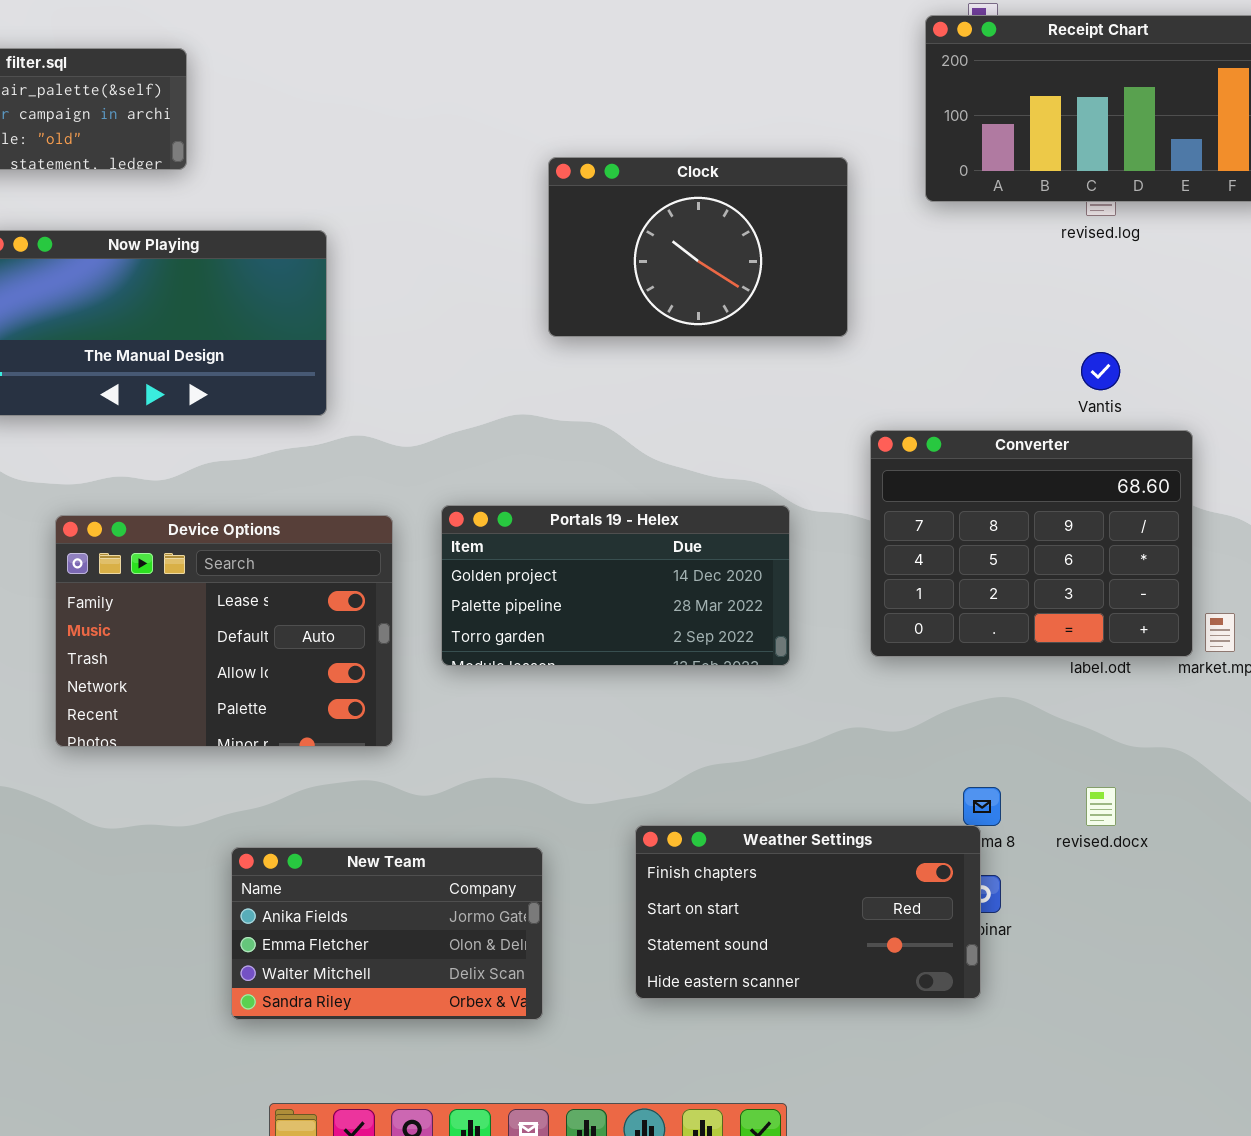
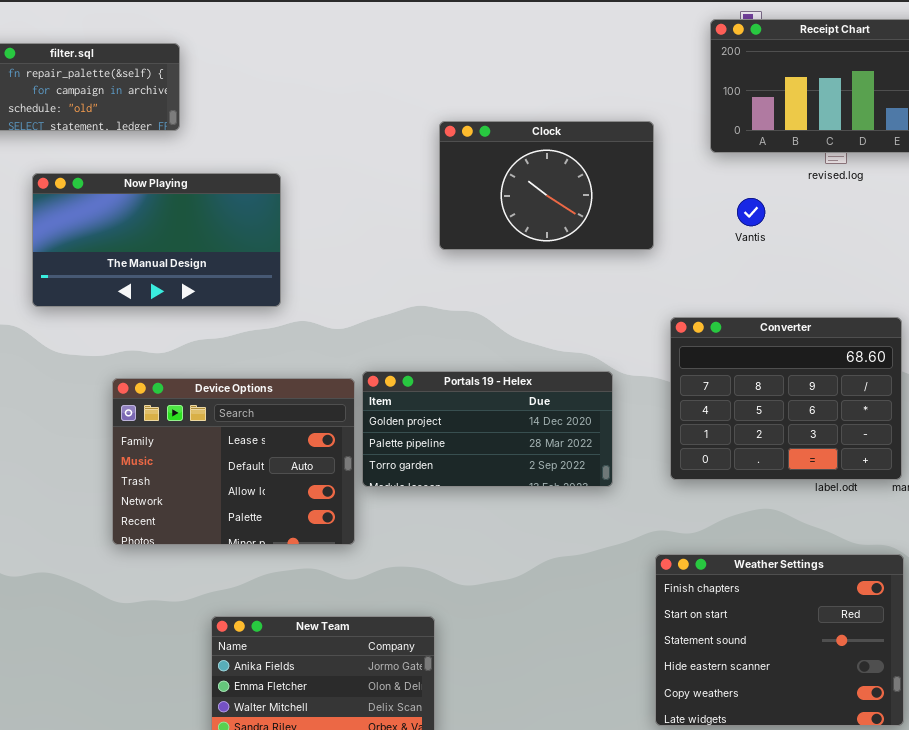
Vantis: [1081,352,1120,390] -> [737,198,765,226], moved
Device Options: [55,515,393,747] -> [112,378,355,545], moved
Weather Settings: [635,825,981,999] -> [655,554,904,726], moved, resized

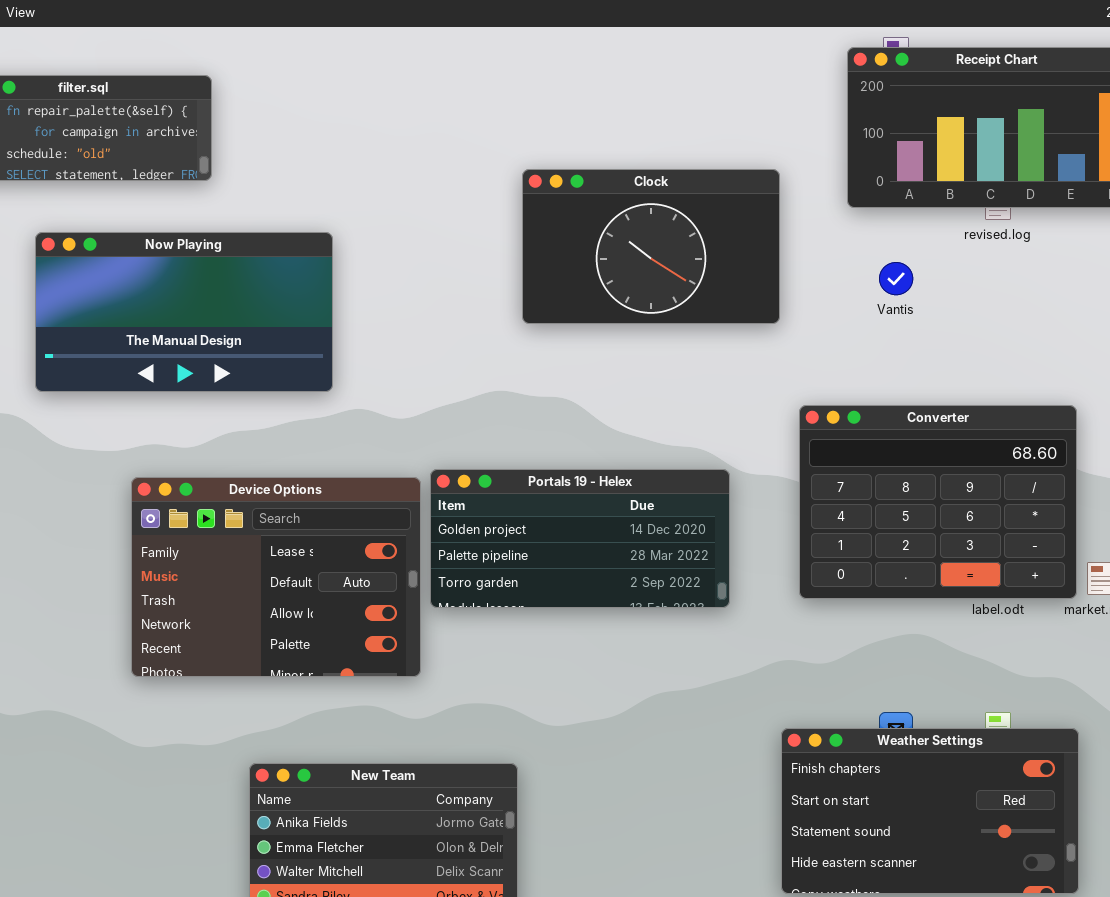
Weather Settings: [655,554,904,726] -> [781,728,1079,894], resized

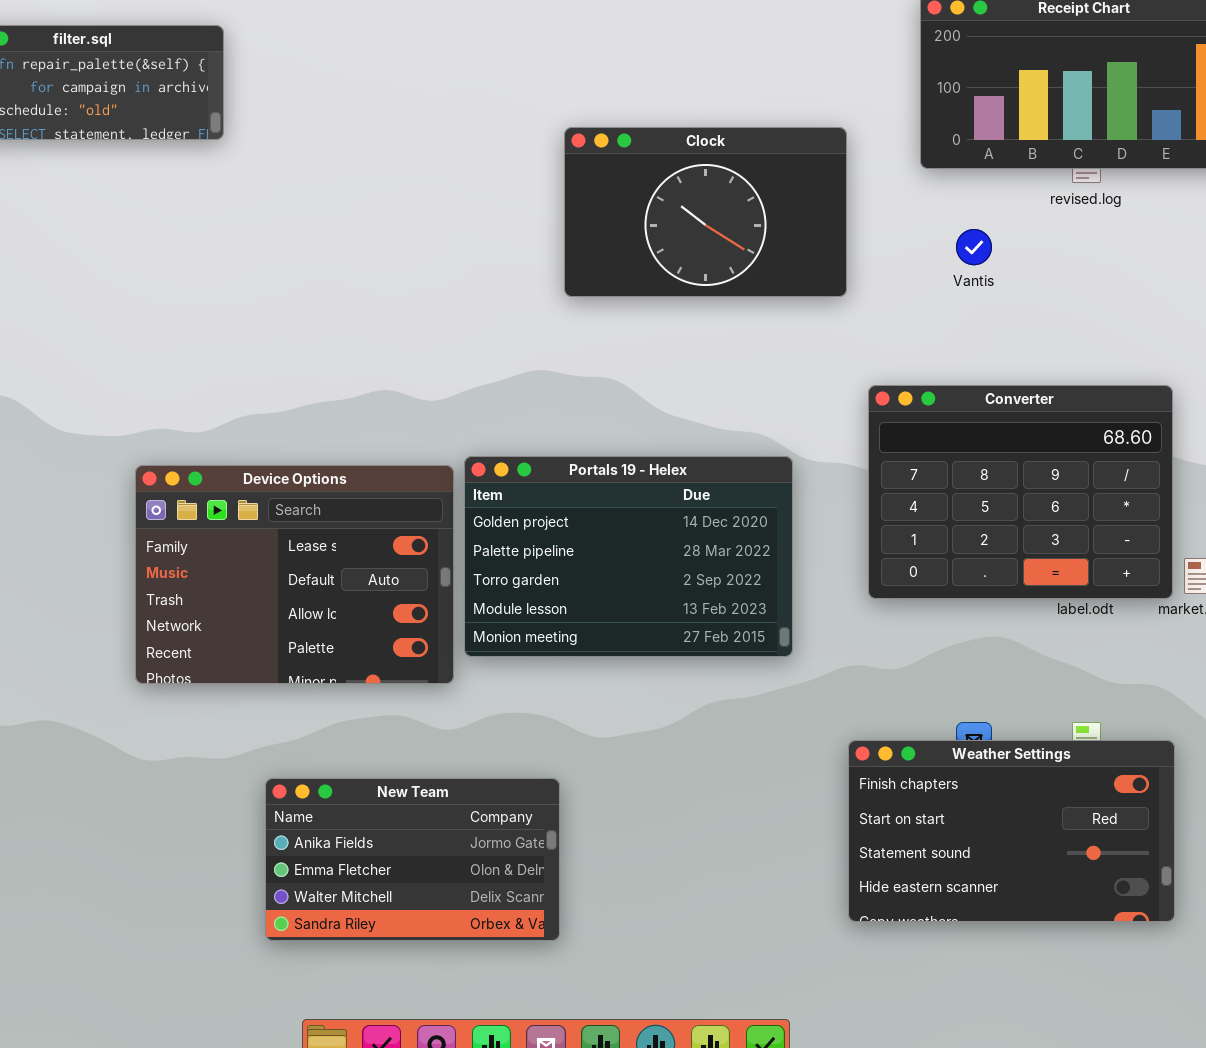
Now Playing: [35,232,333,392] -> none, closed
Portals 19 - Helex: [430,469,730,608] -> [464,456,793,657], resized

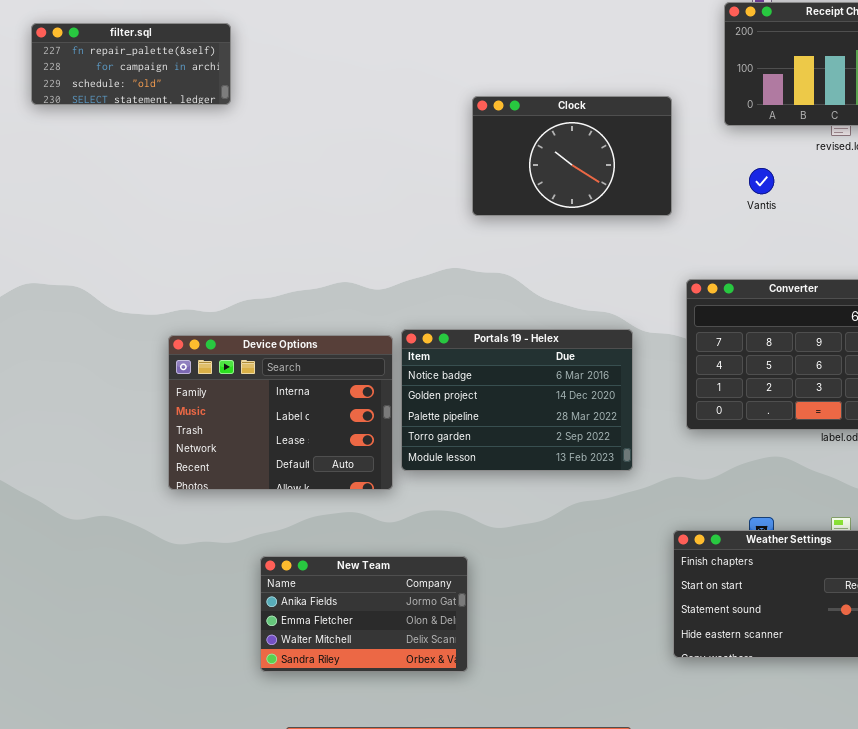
Portals 19 - Helex: [464,456,793,657] -> [401,329,633,471], scrolled up 1 row
Device Options: [135,465,454,684] -> [168,335,393,490], scrolled up 2 rows

